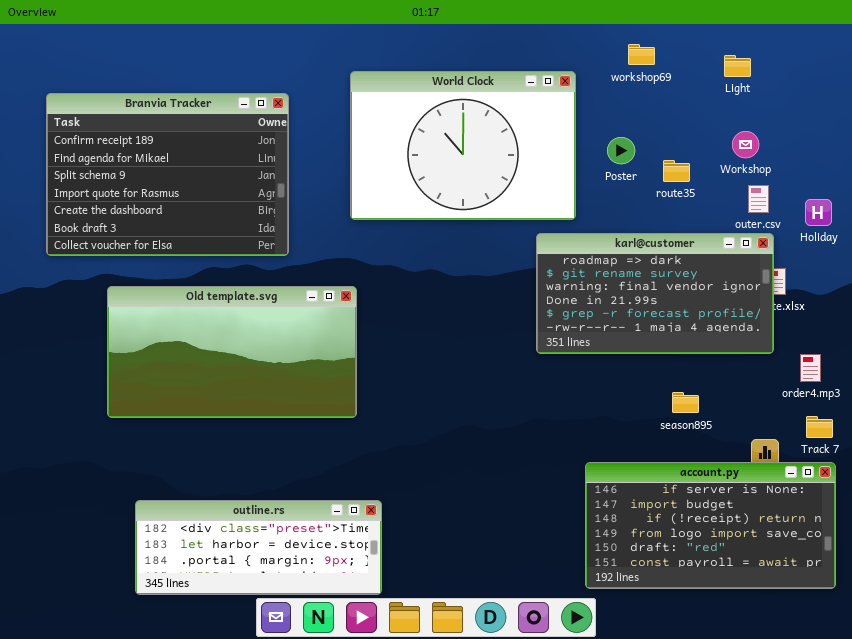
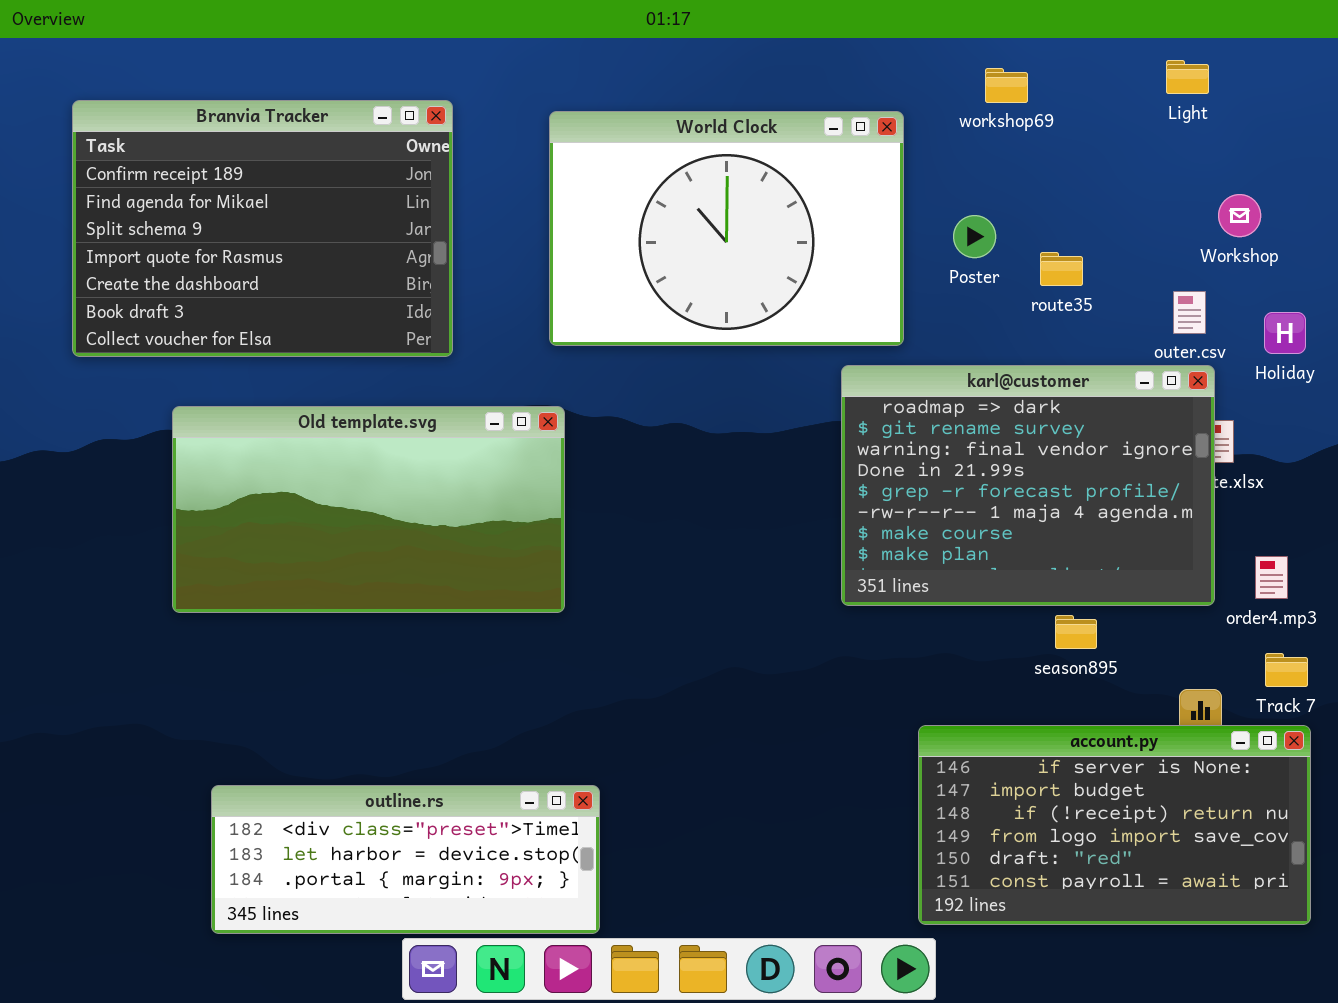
Light: [724,55,751,77] -> [1166,60,1209,94], moved
Branvia Tracker: [46,93,289,256] -> [72,100,453,357], moved
Workshop: [732,131,759,158] -> [1218,194,1261,237], moved
karl@customer: [536,233,774,354] -> [841,365,1215,606], resized
Old template.svg: [107,286,357,418] -> [172,406,565,613], moved

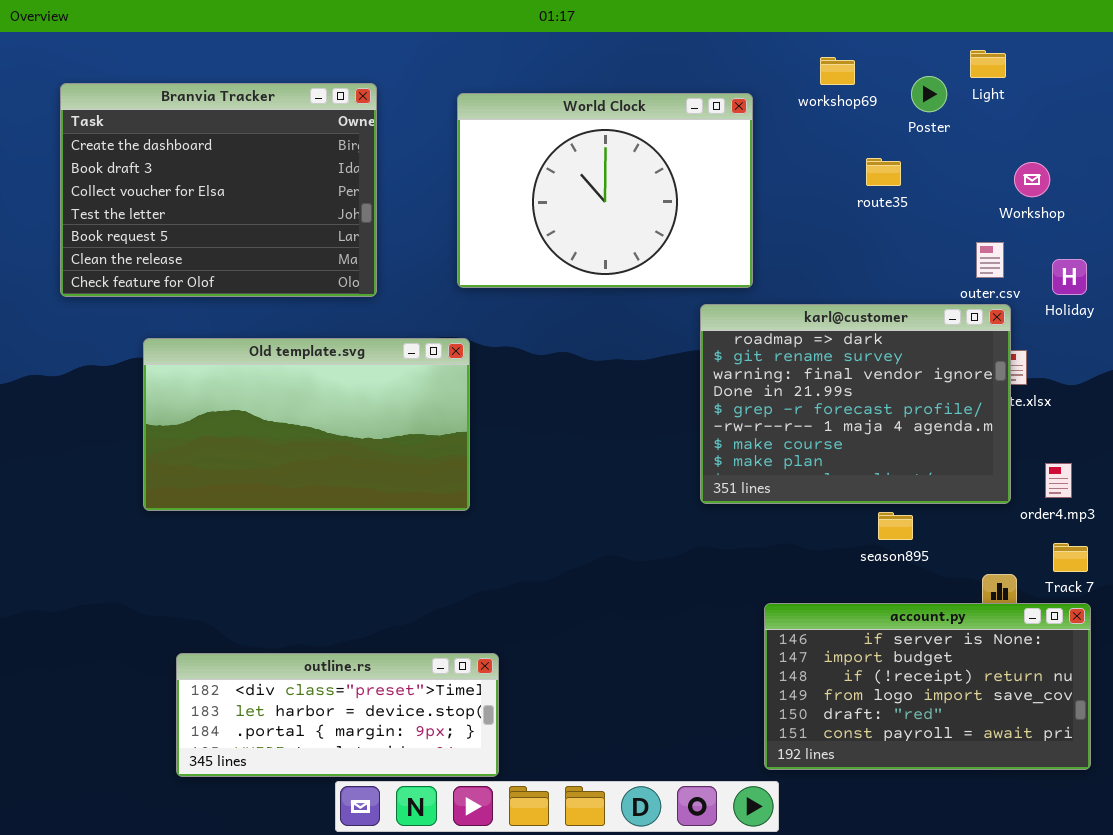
Branvia Tracker: [72,100,453,357] -> [60,83,377,297], scrolled down 4 rows
Poster: [953,215,996,258] -> [911,76,947,112], moved
route35: [1040,252,1083,286] -> [866,158,901,186], moved

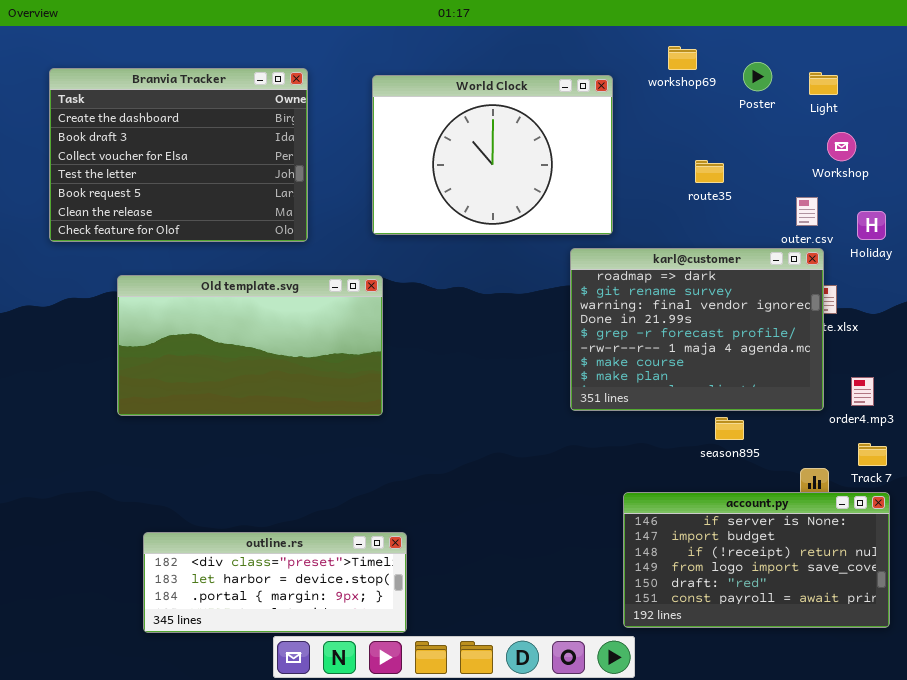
Light: [970,50,1006,78] -> [809,72,838,95], moved
route35: [866,158,901,186] -> [695,160,724,183], moved

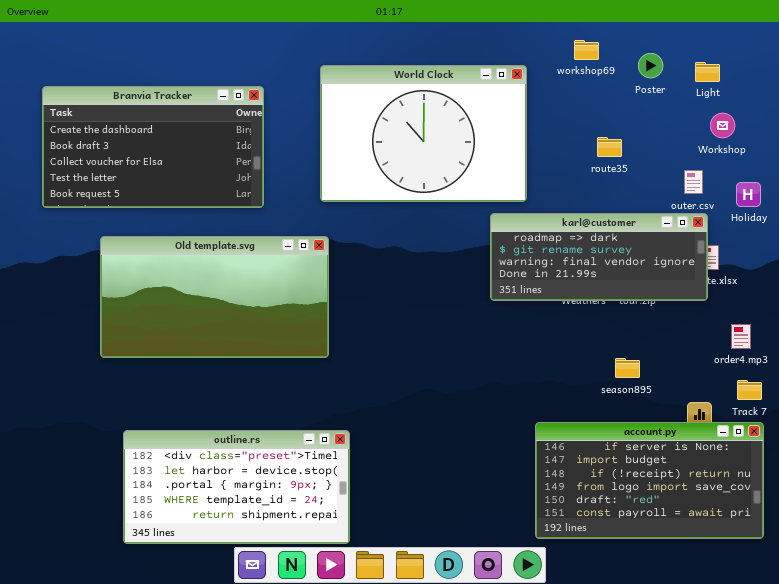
Branvia Tracker: [49,68,308,242] -> [42,86,264,208], resized
karl@customer: [570,248,824,411] -> [490,213,708,301], resized
outline.rs: [143,532,407,633] -> [123,430,350,544], resized

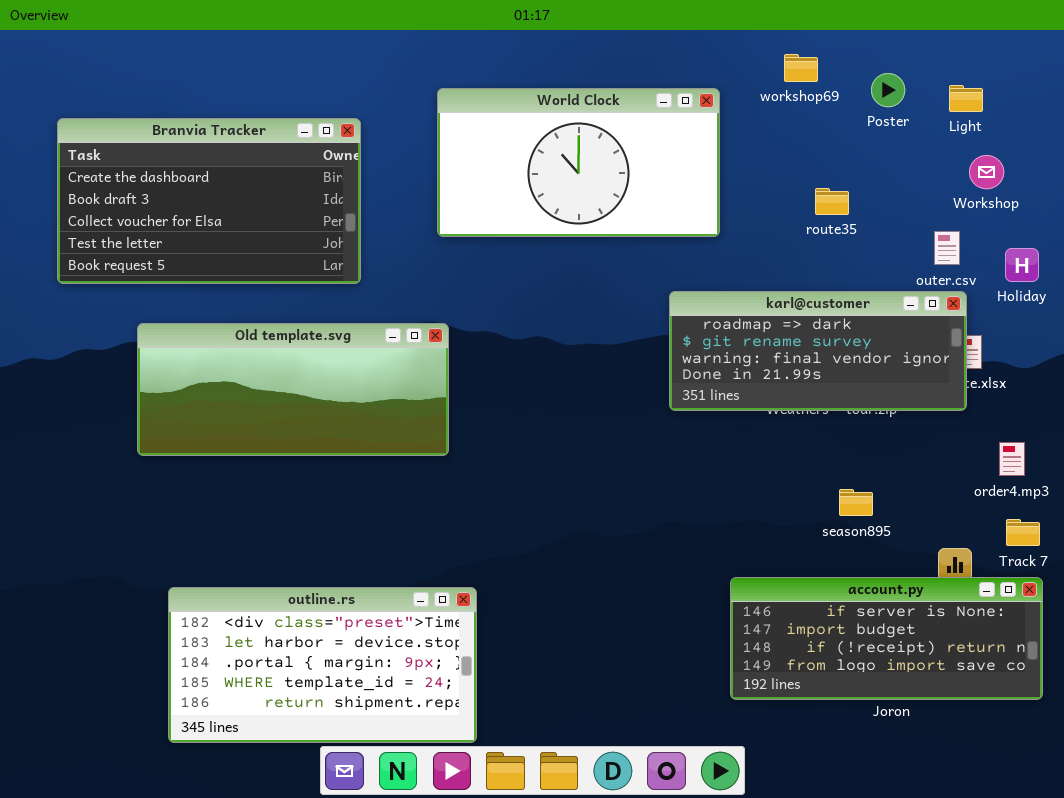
World Clock: [320,65,527,202] -> [437,88,720,237], resized
Old template.svg: [100,236,329,358] -> [137,323,449,456], resized
account.py: [535,422,764,539] -> [730,577,1043,700], resized

